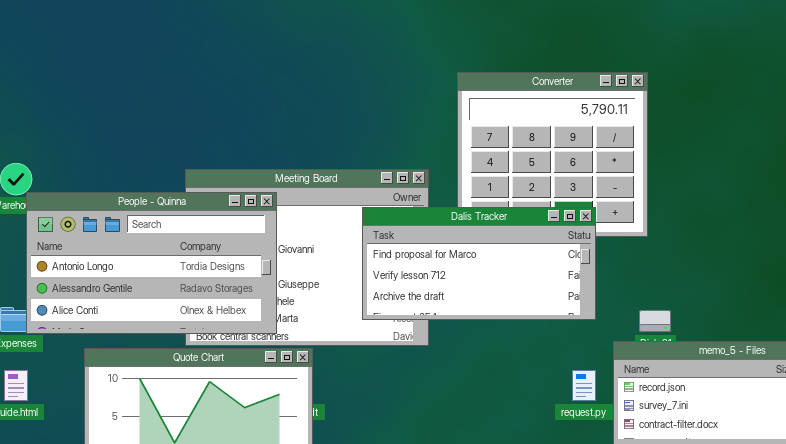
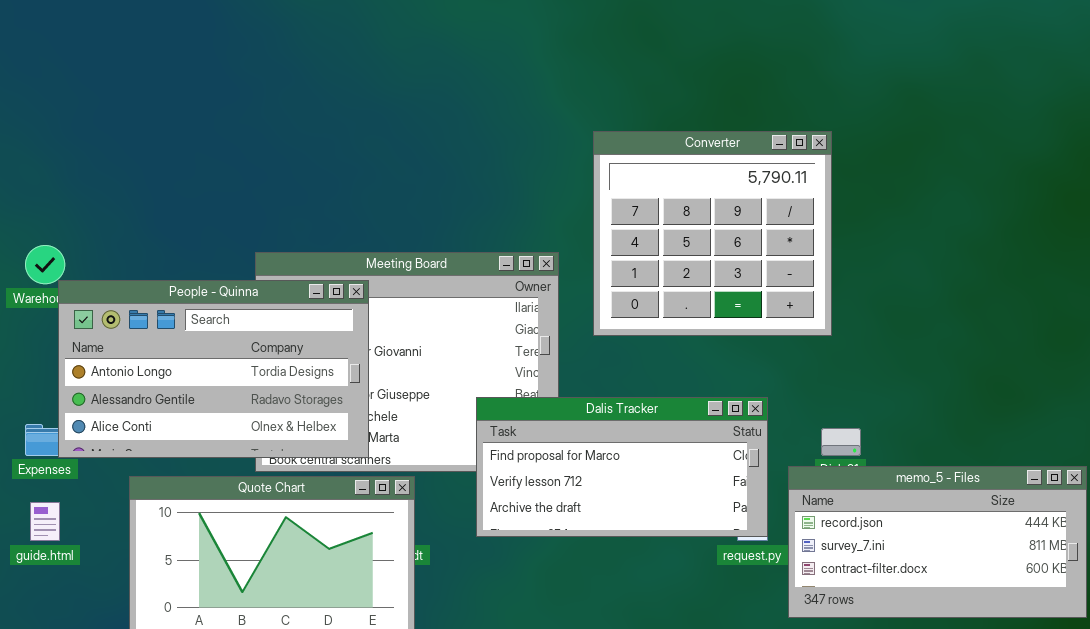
Dalis Tracker: [362,207,596,320] -> [476,397,768,537], moved

